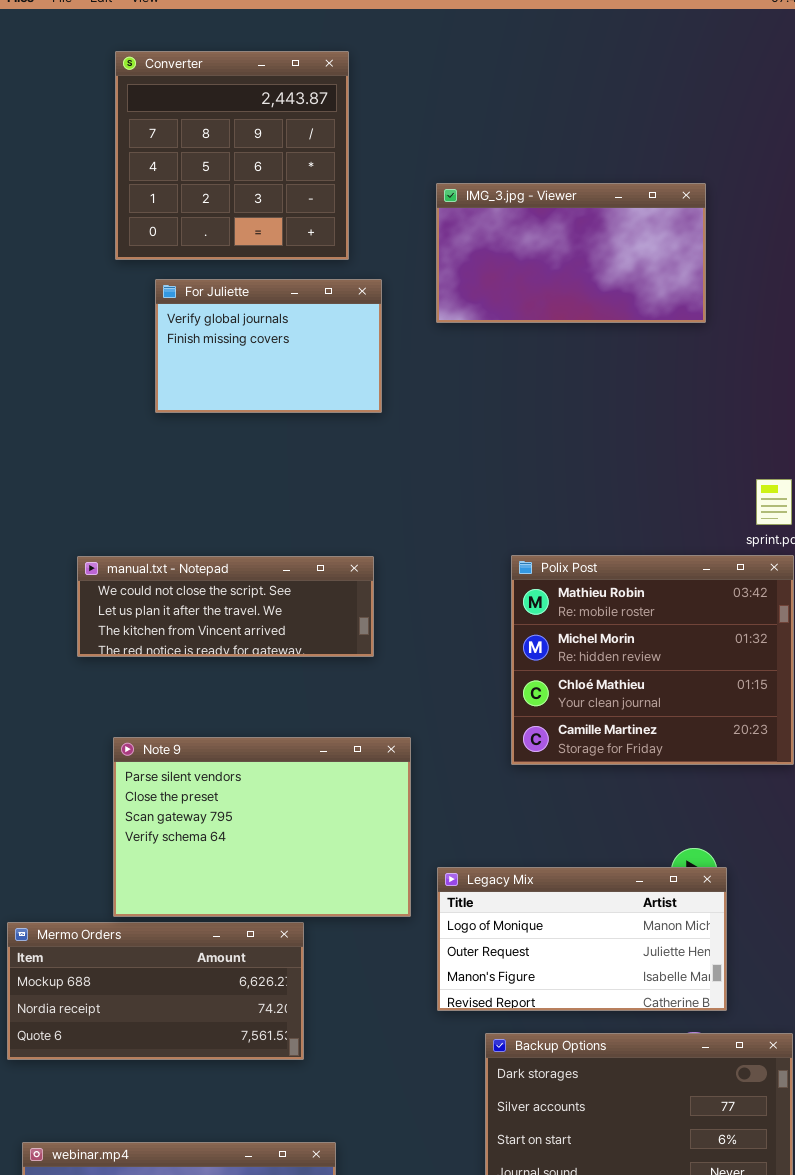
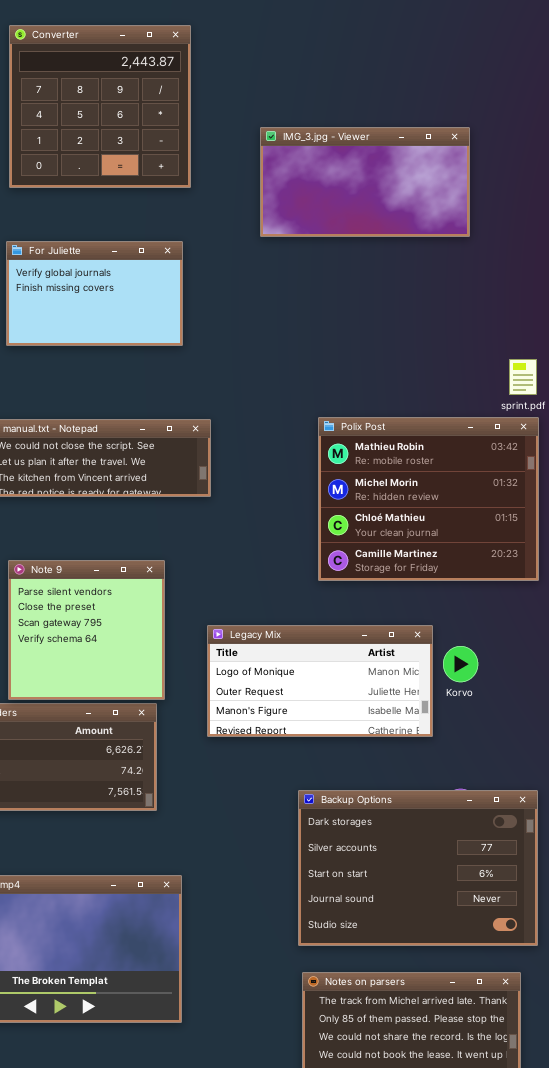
For Juliette: [155,279,382,413] -> [6,241,183,346], moved
Note 9: [113,737,411,917] -> [8,560,165,700], resized
Legacy Mix: [437,867,727,1011] -> [207,625,433,737], moved

